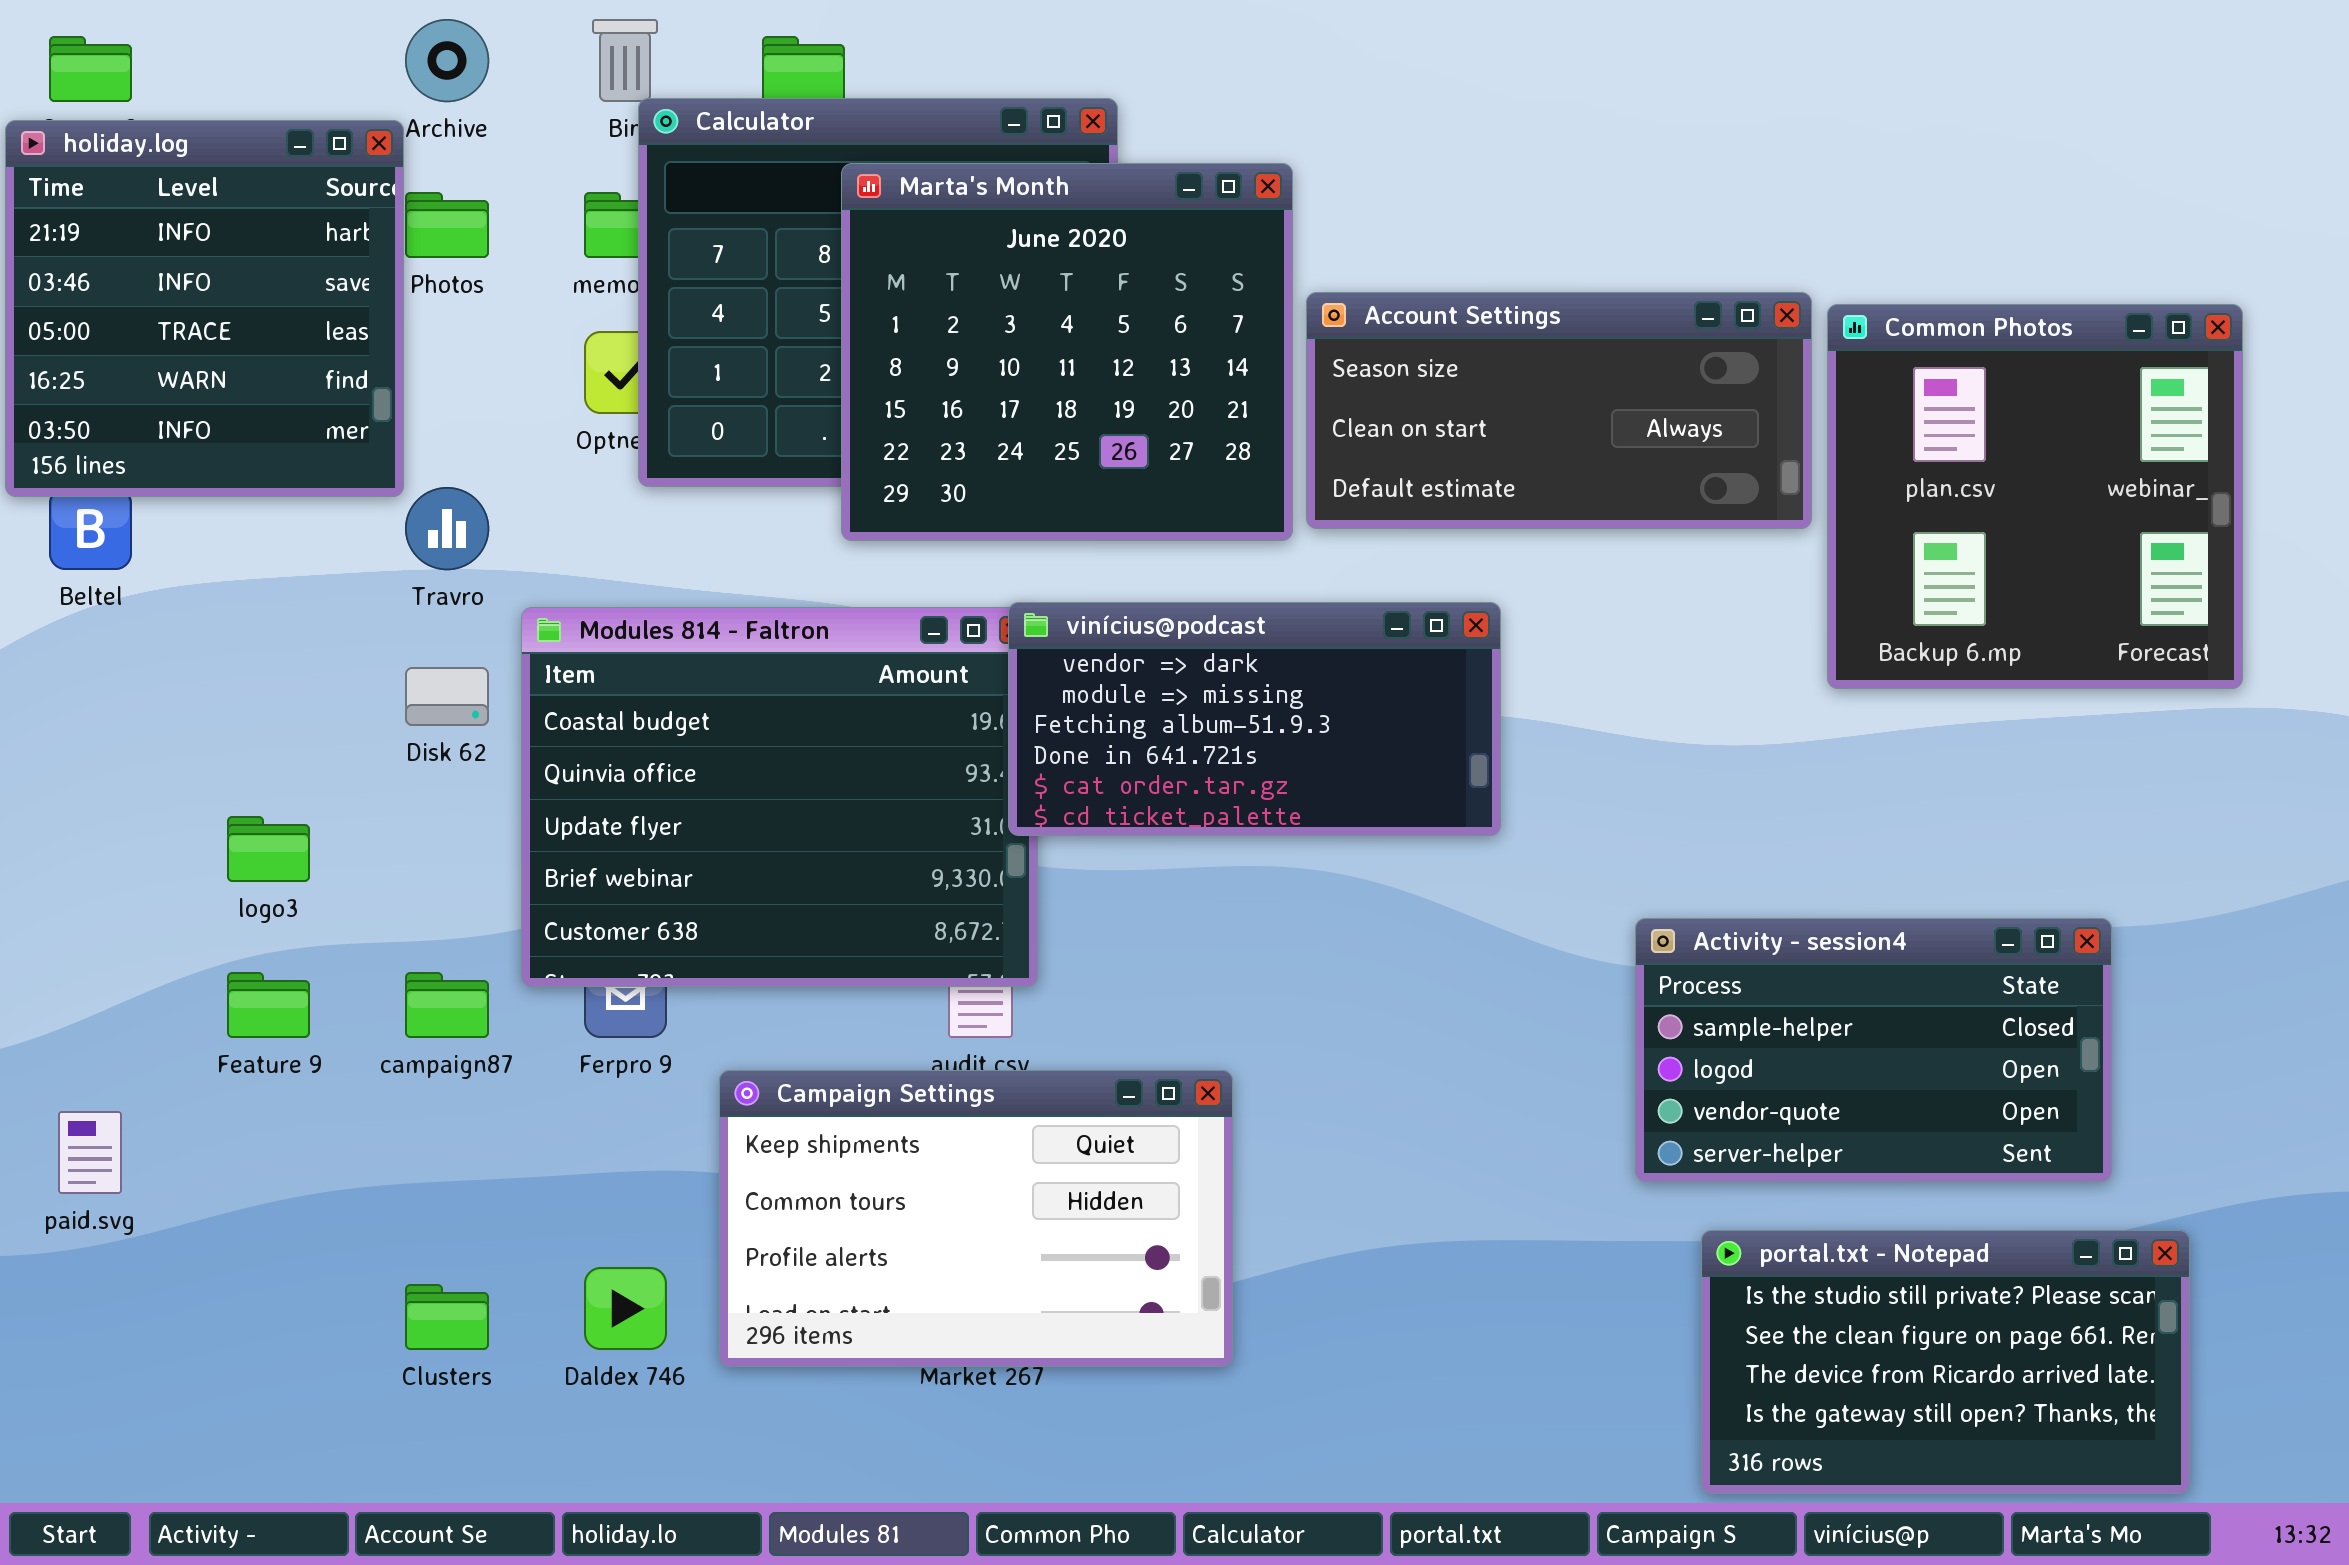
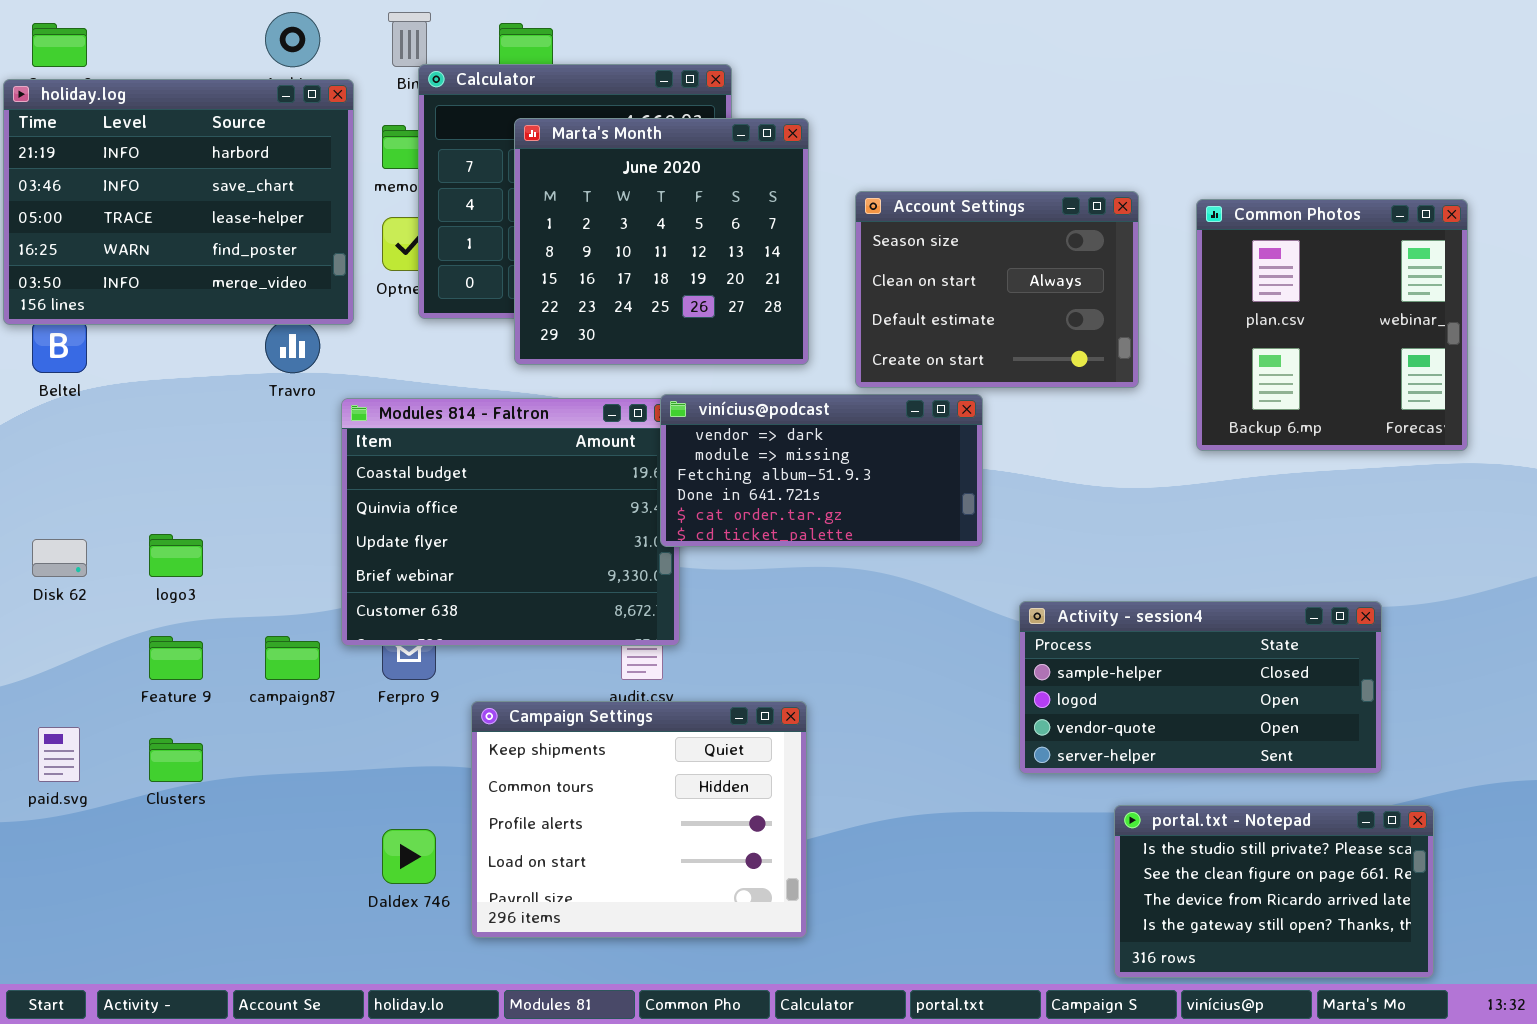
holiday.log: [5,120,404,497] -> [3,79,354,325], resized
Marta's Month: [841,163,1293,541] -> [514,118,809,365], moved
Account Settings: [1306,292,1812,529] -> [855,191,1139,388], resized
Disk 62: [405,667,489,726] -> [32,539,87,577], moved
Activity - session4: [1635,918,2112,1182] -> [1019,601,1382,774], resized
Campaign Settings: [719,1070,1233,1367] -> [471,701,807,938], resized
Clusters: [405,1284,489,1350] -> [149,738,203,782], moved

